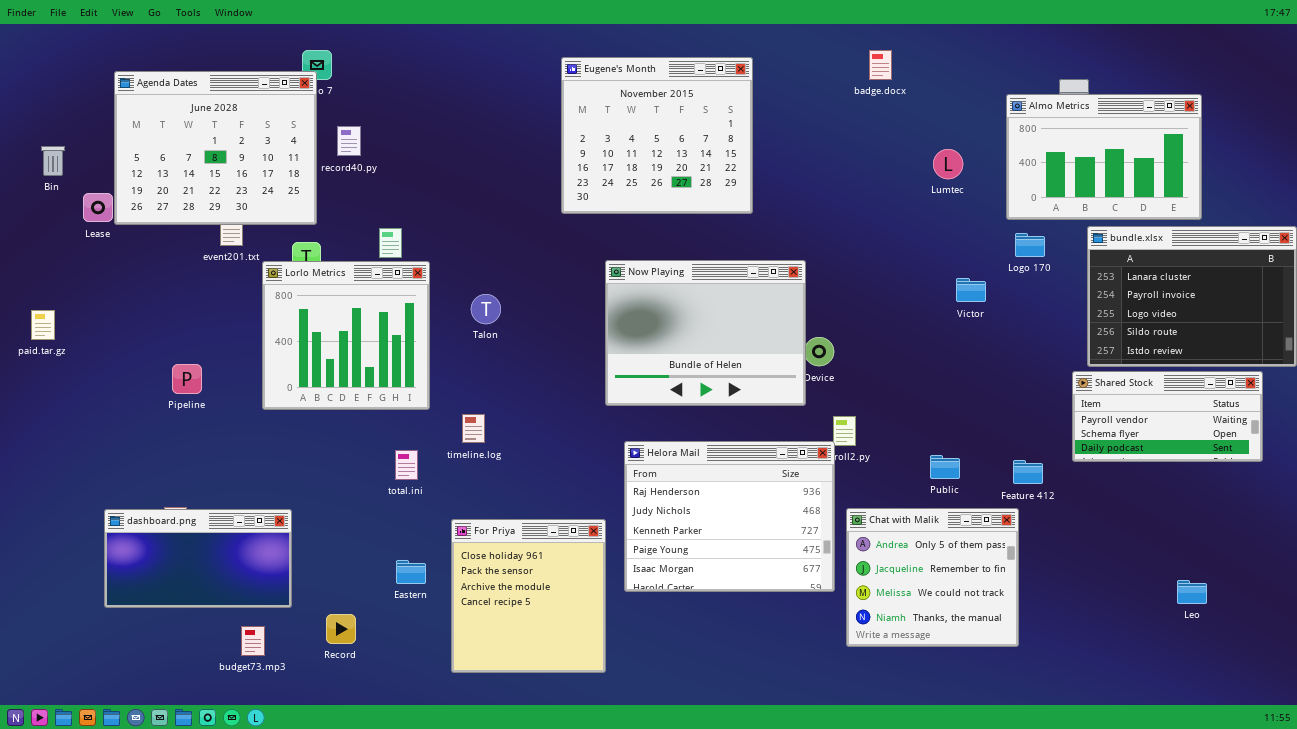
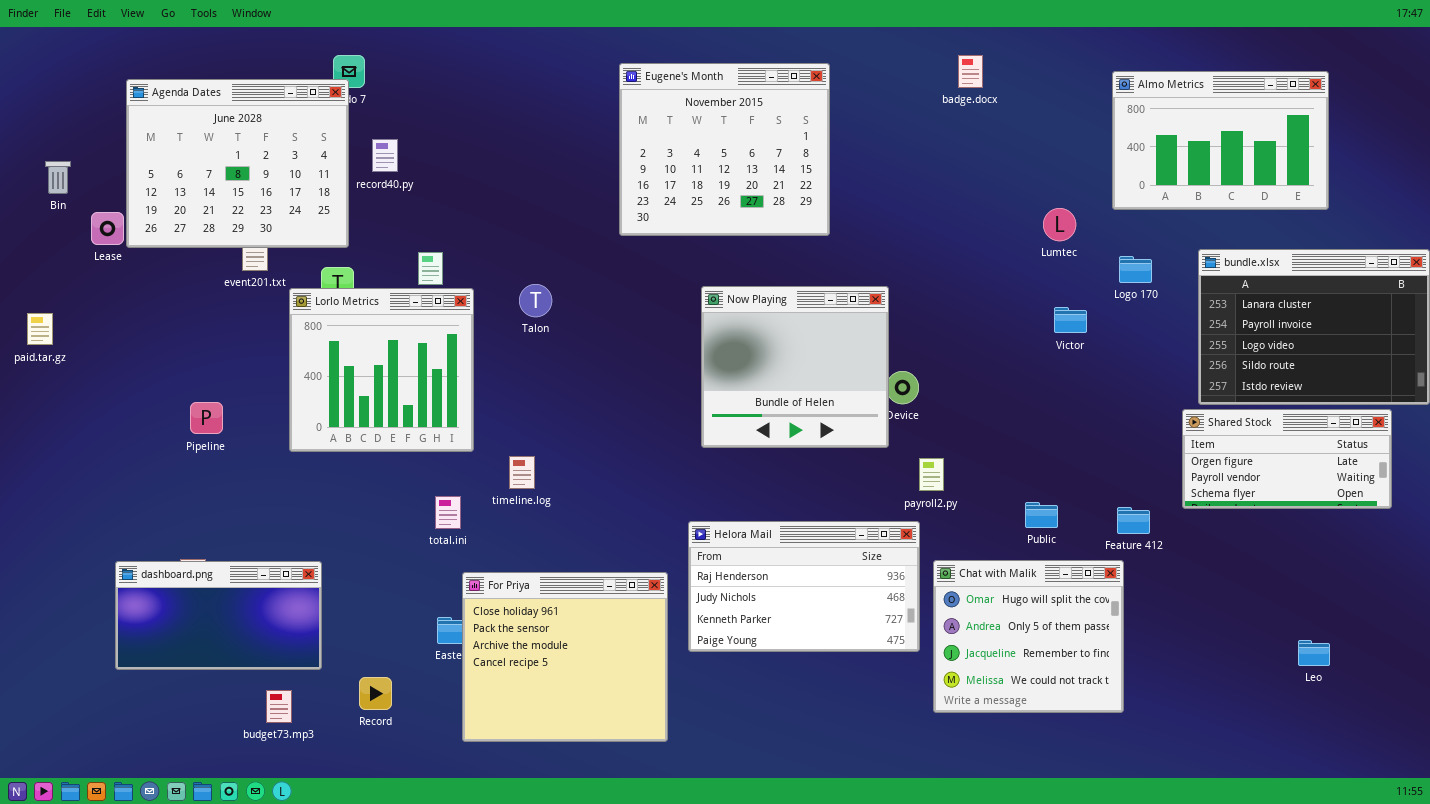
Almo Metrics: [1006,94,1202,220] -> [1112,71,1329,210], moved
Lumtec: [933,149,963,179] -> [1043,208,1076,241], moved
Now Playing: [605,260,806,406] -> [701,286,889,448], resized
Talon: [471,294,501,324] -> [519,284,552,317], moved
paid.tar.gz: [31,310,55,340] -> [27,313,53,345], moved
Shared Stock: [1072,371,1263,462] -> [1182,409,1392,509], scrolled up 1 row
Helora Mail: [624,441,835,592] -> [688,521,920,652], resized
Chat with Malik: [846,508,1019,647] -> [933,560,1124,713], scrolled up 1 row
For Priya: [451,519,606,673] -> [462,572,668,742], resized

